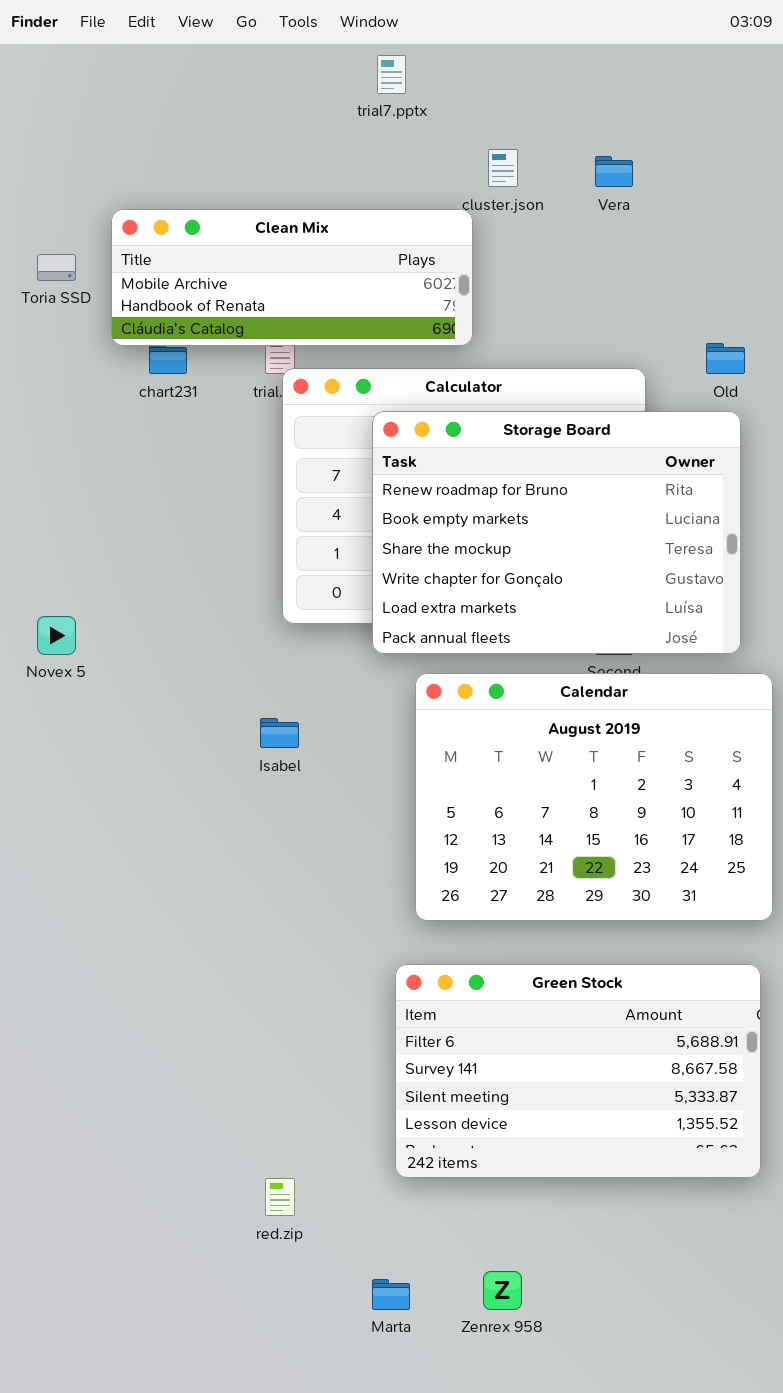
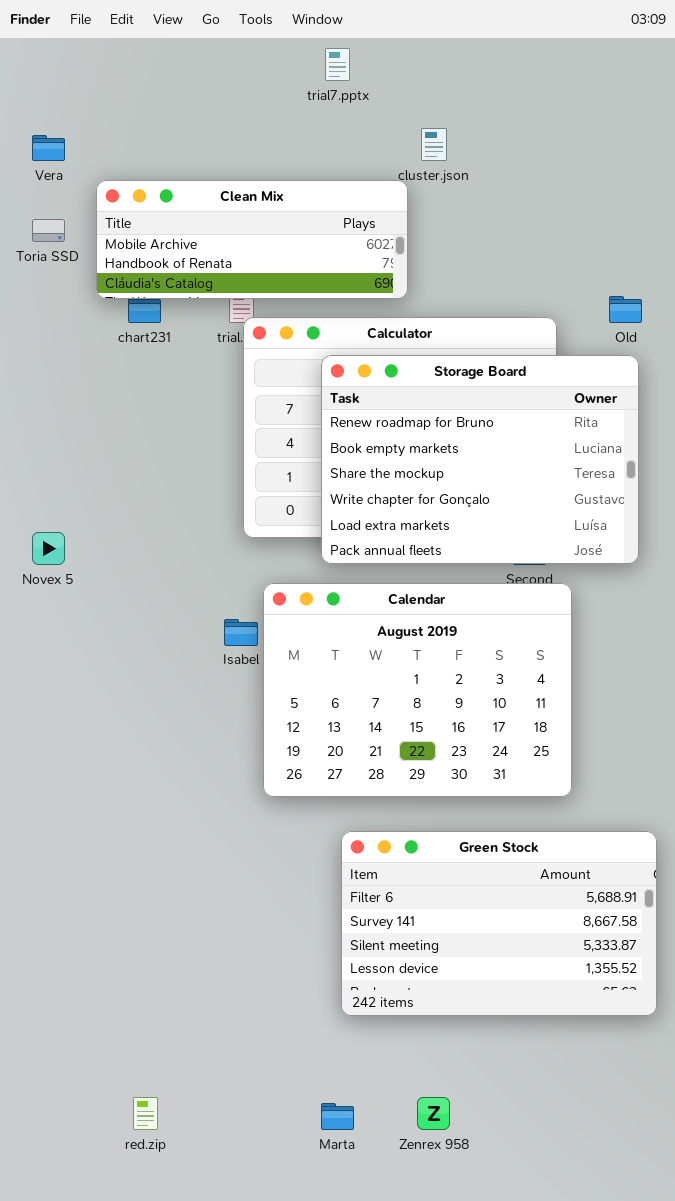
Vera: [595,156,633,187] -> [32,135,65,161], moved
Calendar: [415,673,773,921] -> [263,583,572,797], moved
red.zip: [265,1178,295,1216] -> [133,1097,158,1130], moved

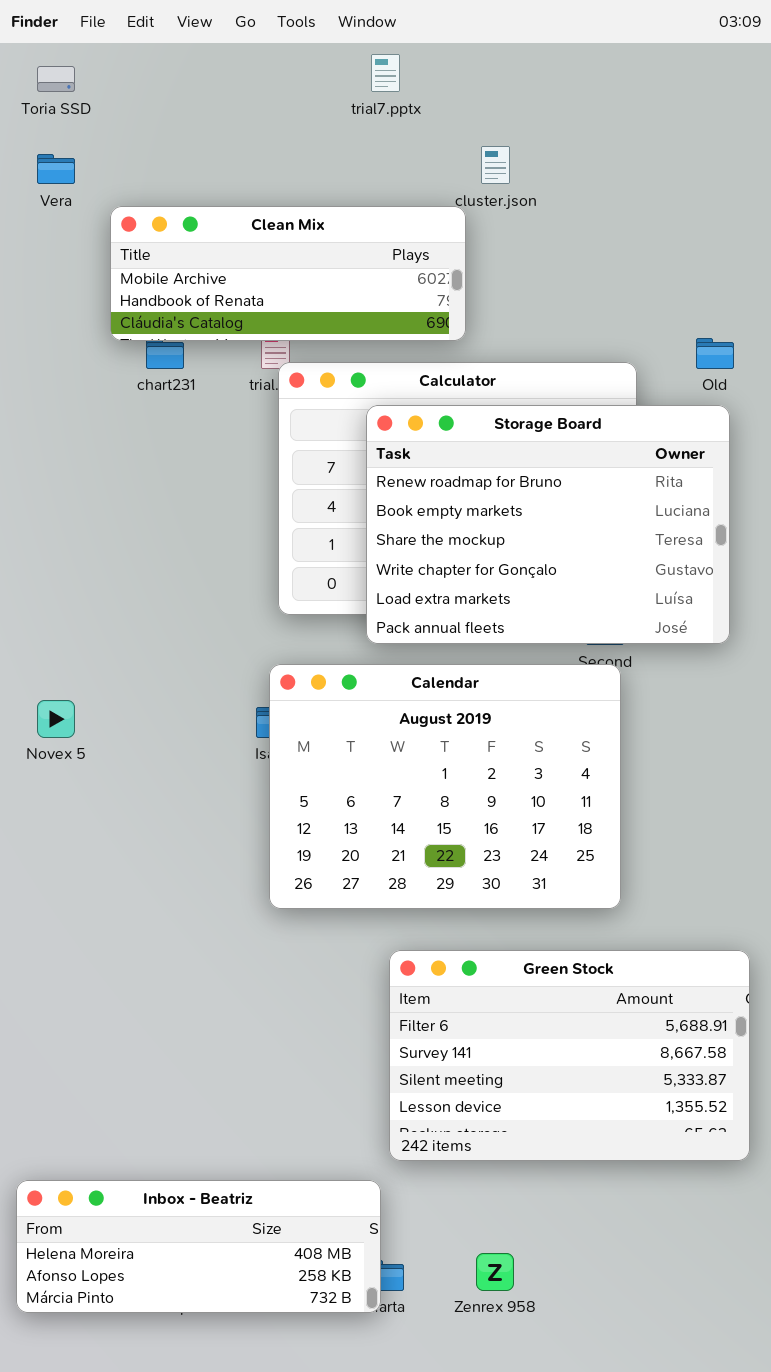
Toria SSD: [32,219,65,242] -> [37,66,75,92], moved
Novex 5: [32,532,65,565] -> [37,700,75,738], moved
Calendar: [263,583,572,797] -> [269,664,621,909], moved
Inbox - Beatriz: none -> [16,1180,381,1313], opened

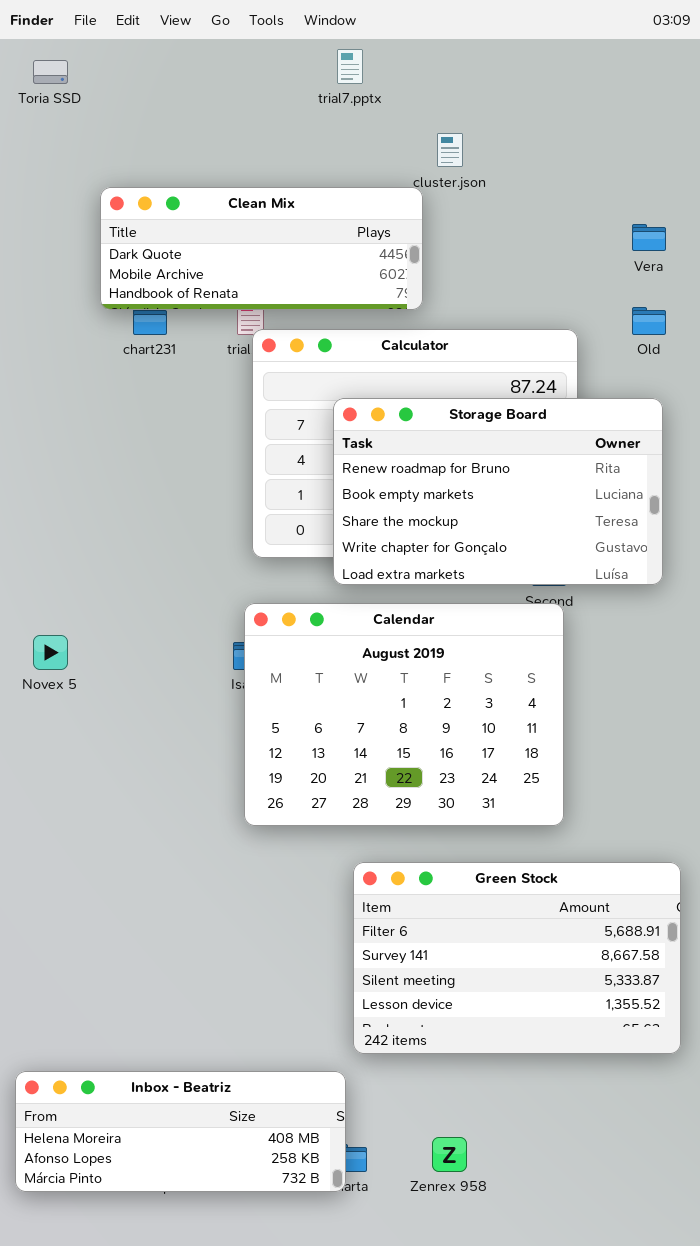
Vera: [37,154,75,184] -> [632,224,666,251], moved
Clean Mix: [110,206,466,341] -> [100,187,423,310], scrolled up 1 row
Storage Board: [366,405,730,644] -> [333,398,663,585], resized

